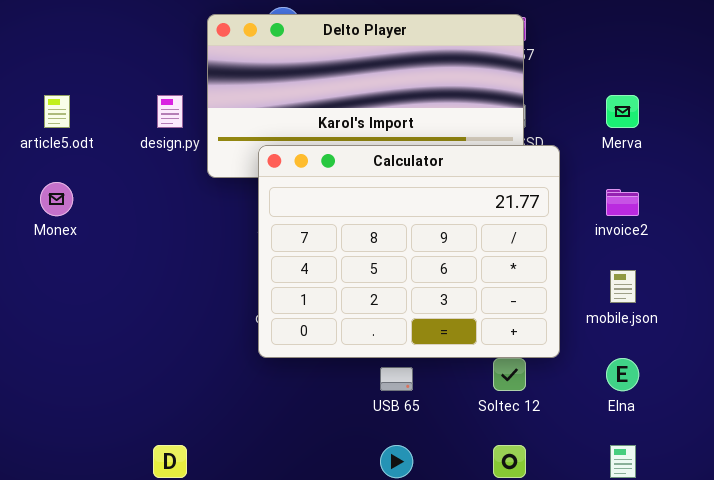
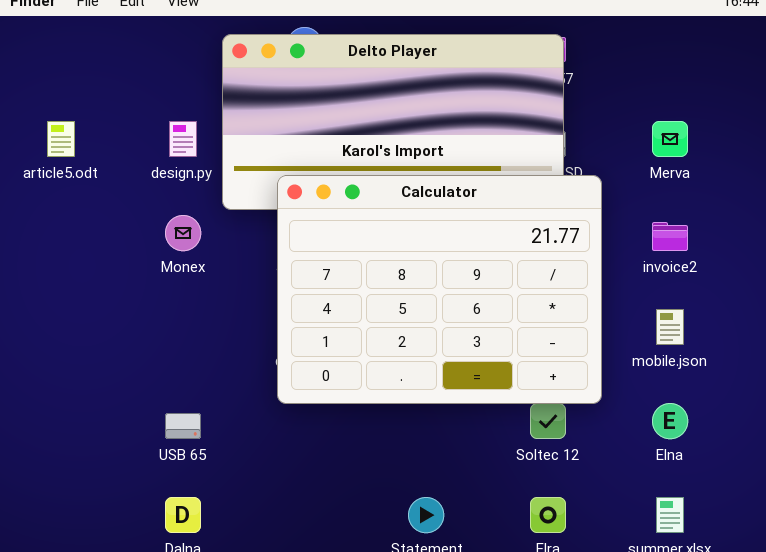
Monex: [40,182,73,216] -> [165,215,201,251], moved
USB 65: [380,367,413,391] -> [165,413,201,439], moved

